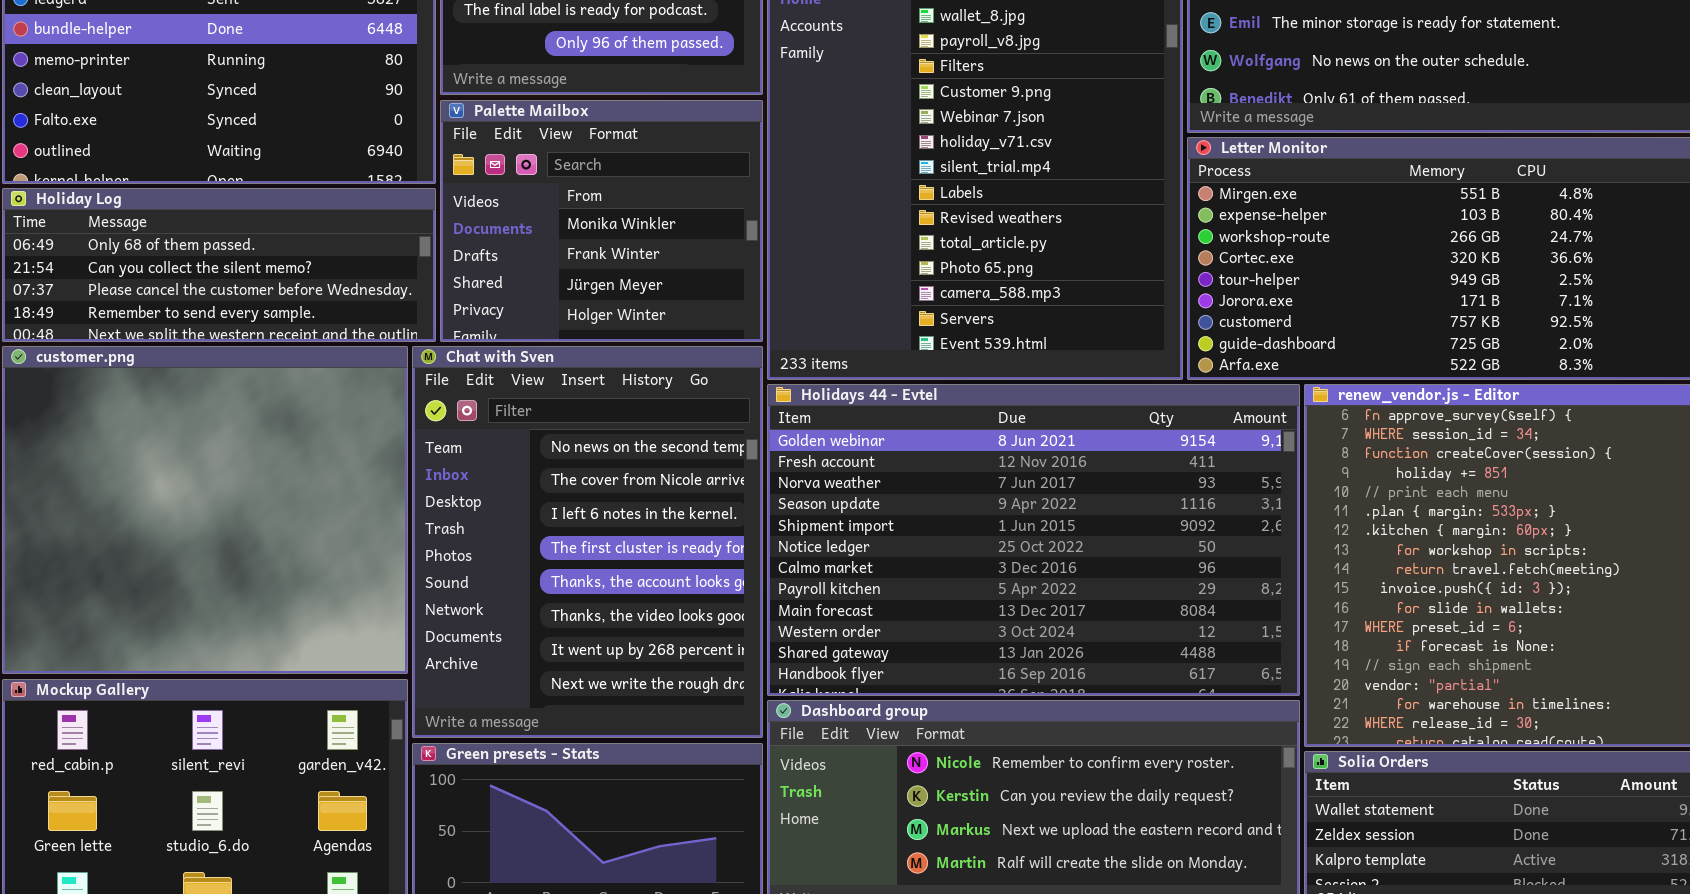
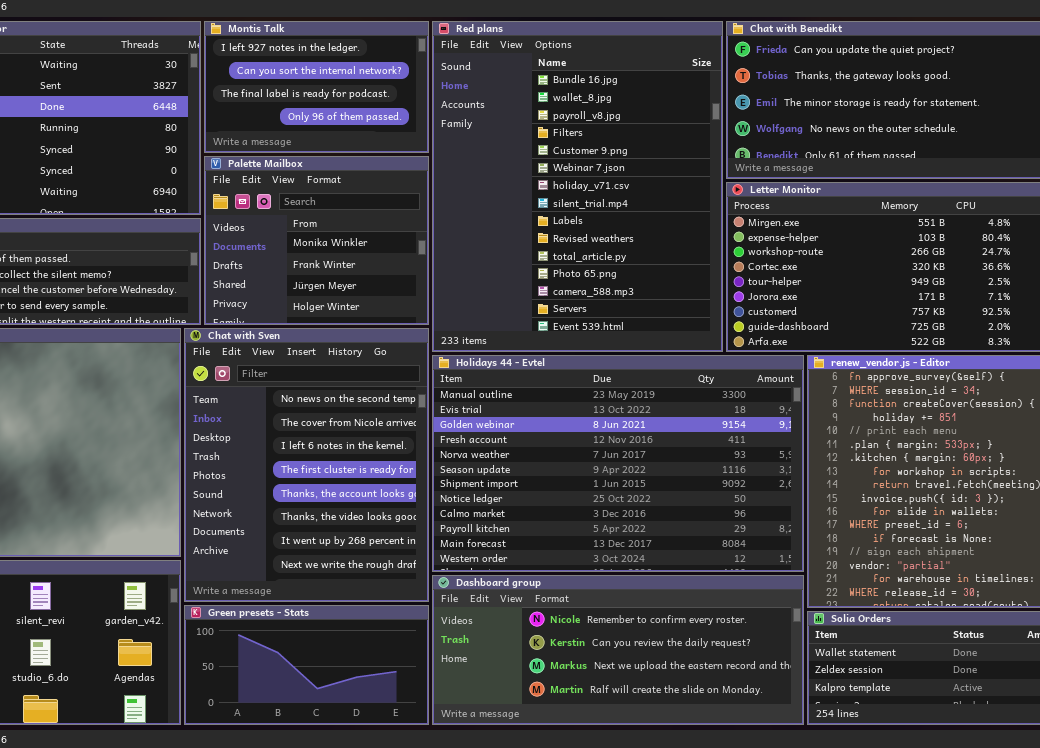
Holidays 44 - Evtel: [767,384,1300,696] -> [432,355,804,572], scrolled up 2 rows

